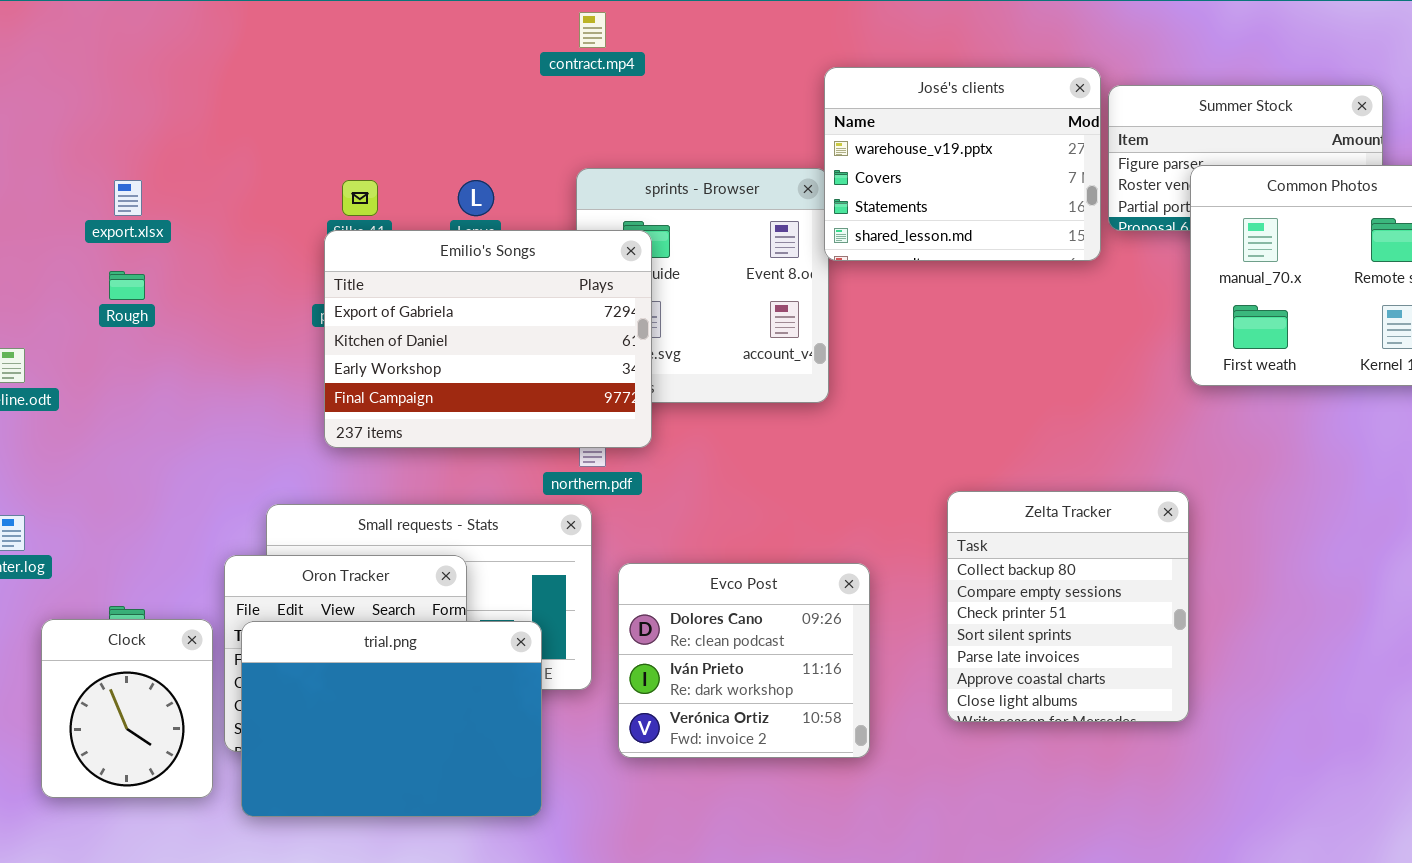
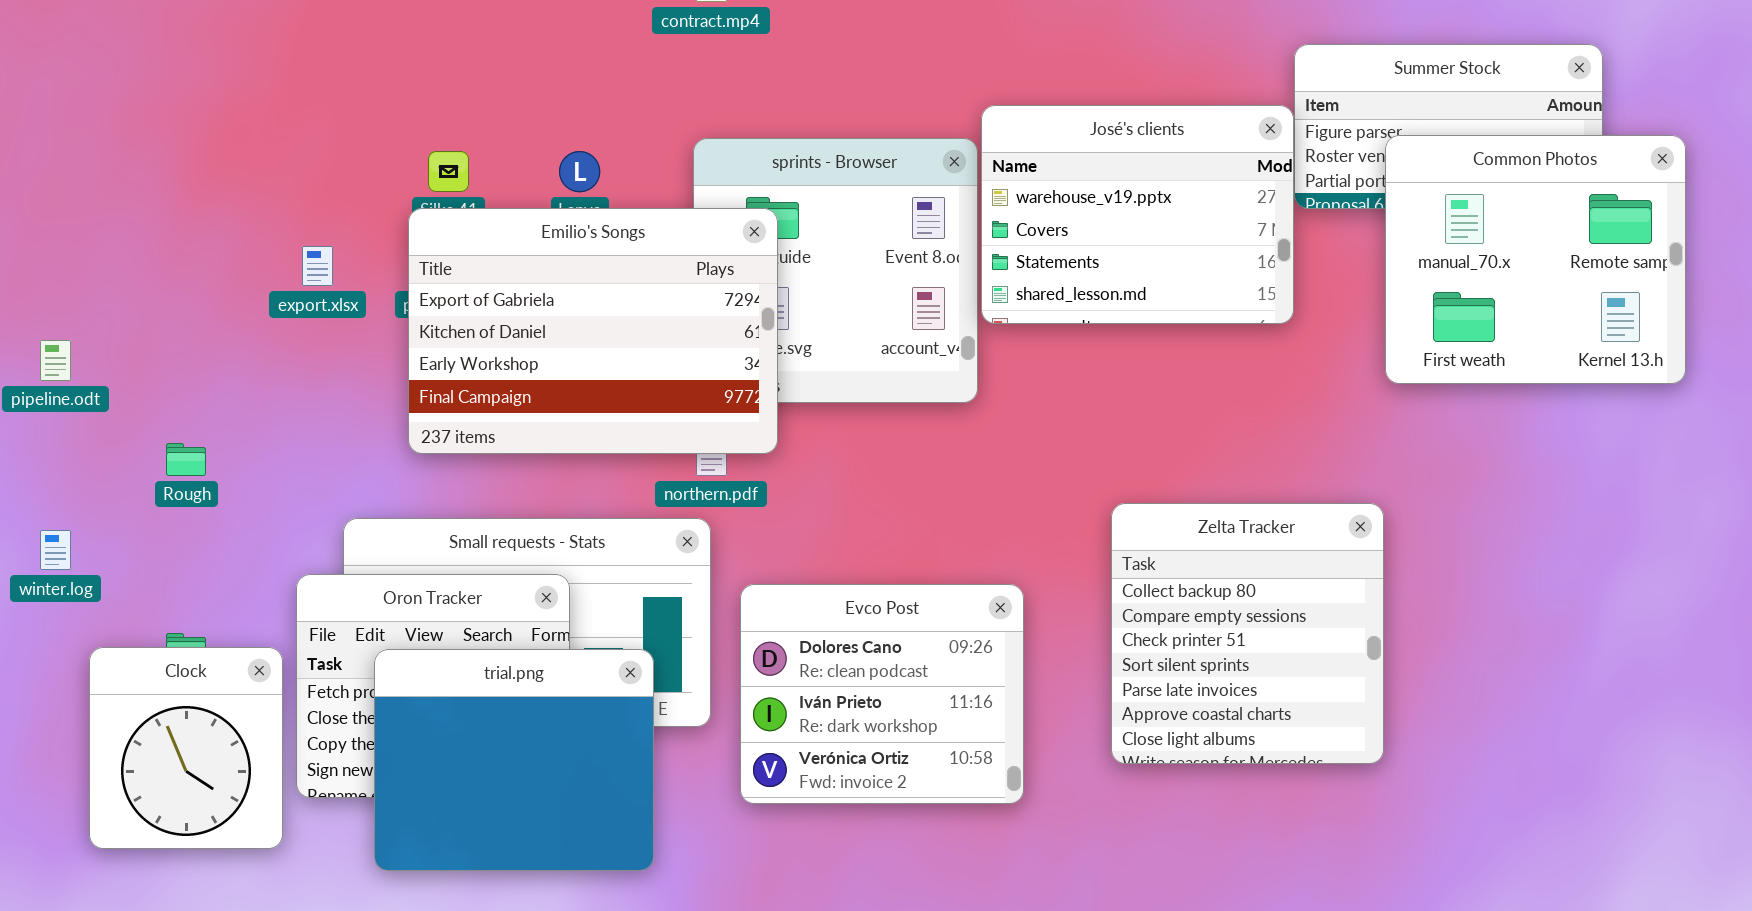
José's clients: [824,67,1101,261] -> [981,105,1294,324], moved
export.xlsx: [114,180,142,216] -> [302,246,333,286], moved
Rough: [109,271,145,300] -> [166,443,206,476], moved
trial.png: [241,621,542,817] -> [374,649,654,871], resized

